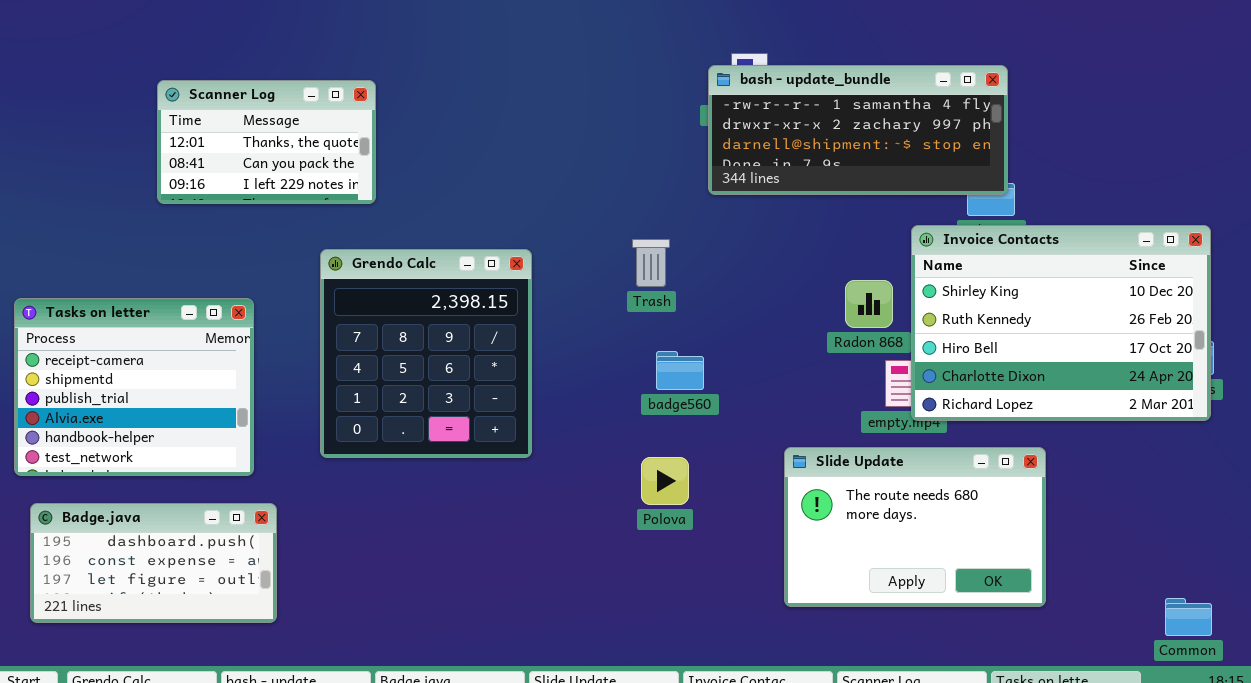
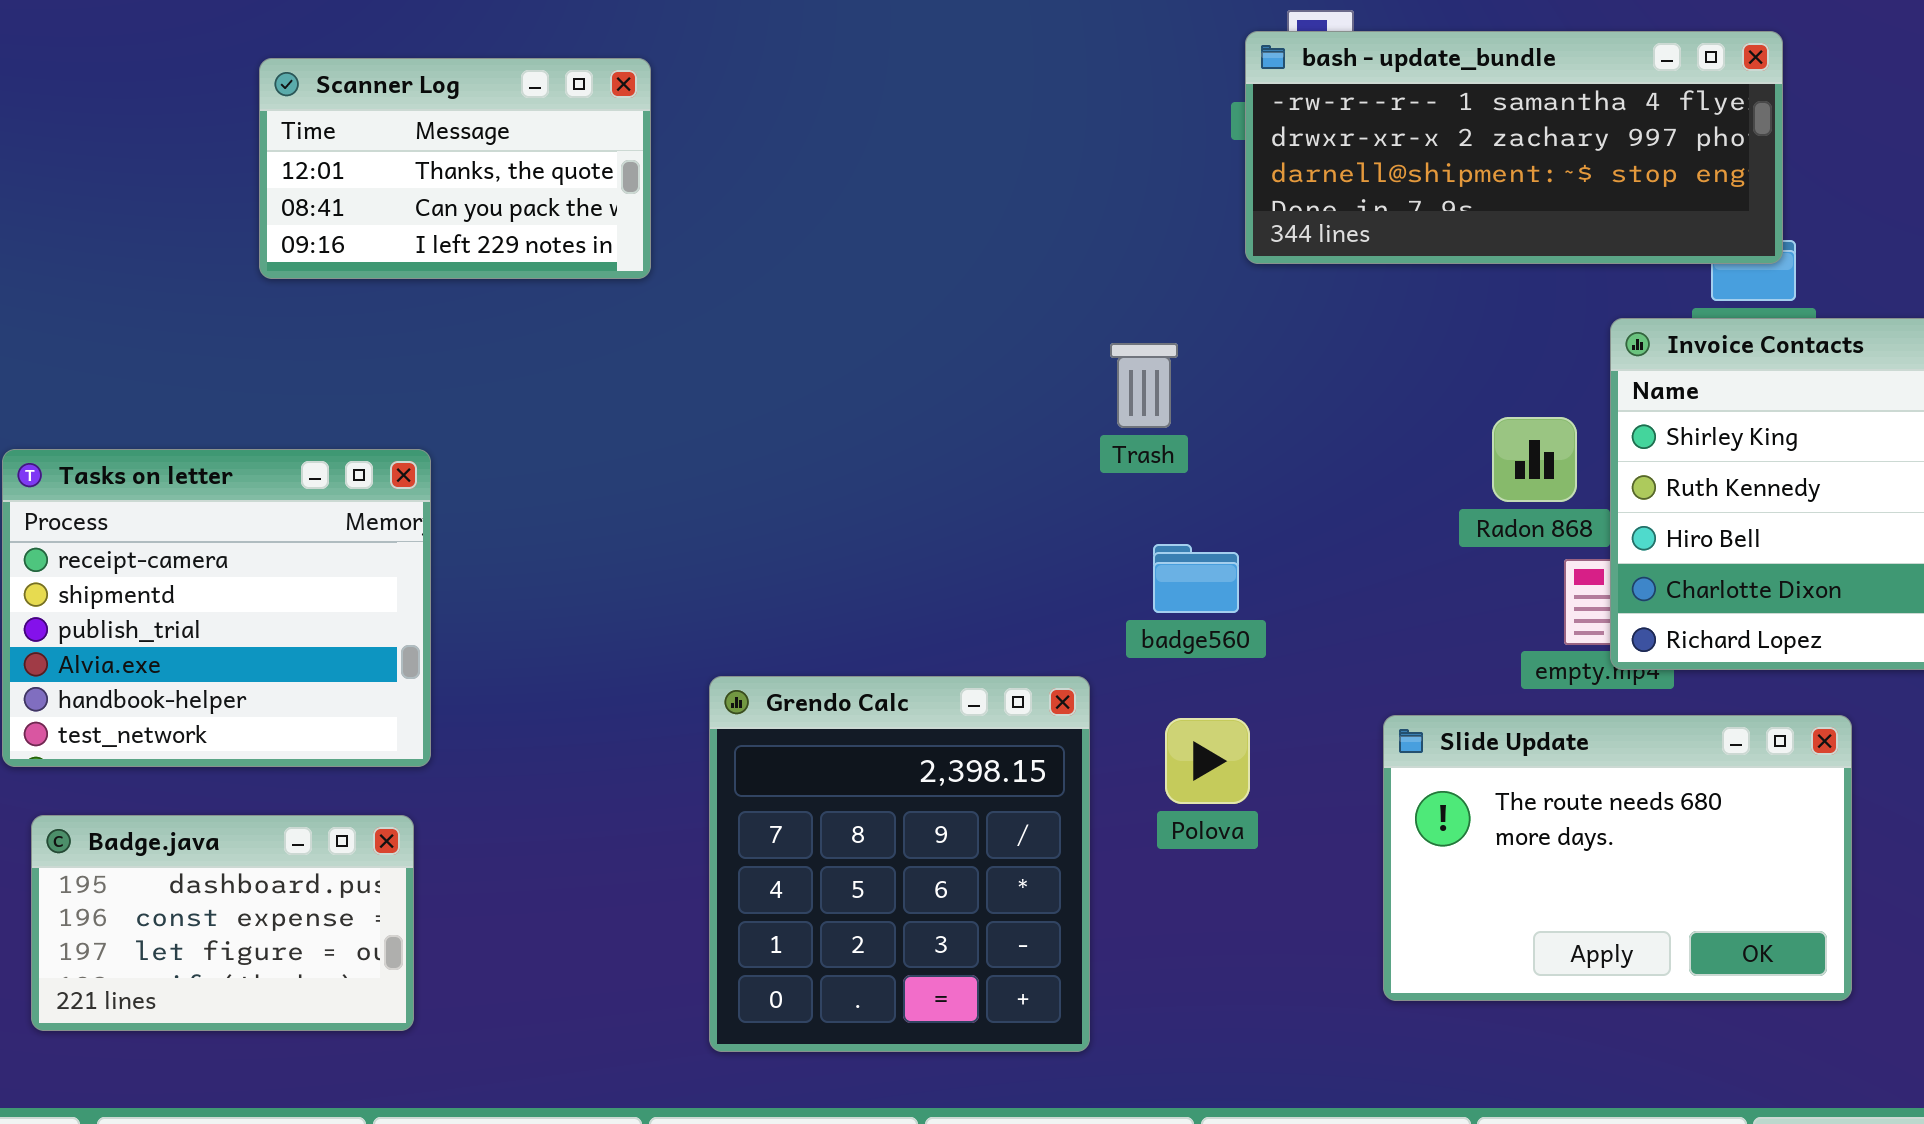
Grendo Calc: [320,249,532,458] -> [709,676,1090,1052], moved
Polova: [641,457,689,505] -> [1165,718,1250,804], moved
Badge.java: [30,503,277,623] -> [31,815,414,1031], resized

